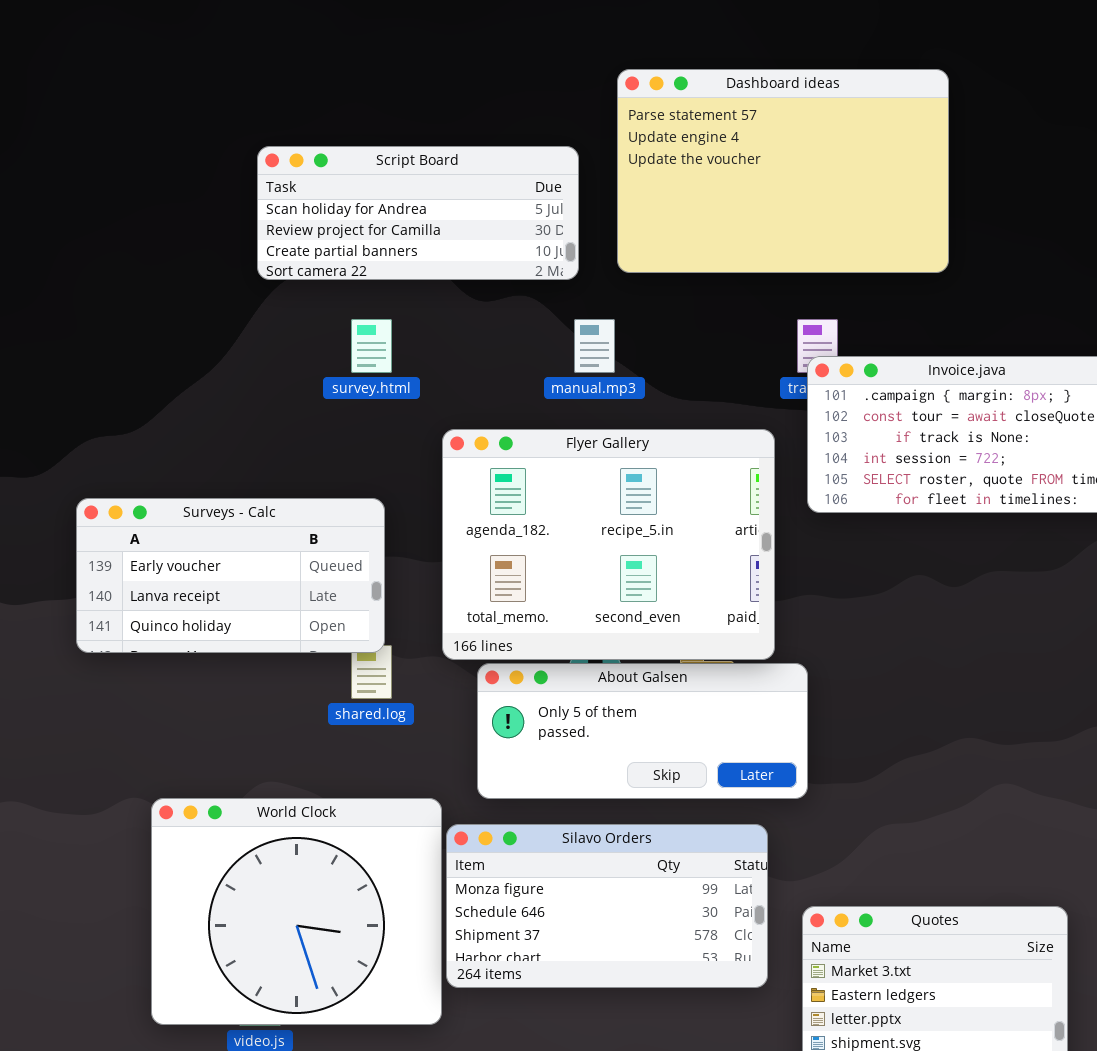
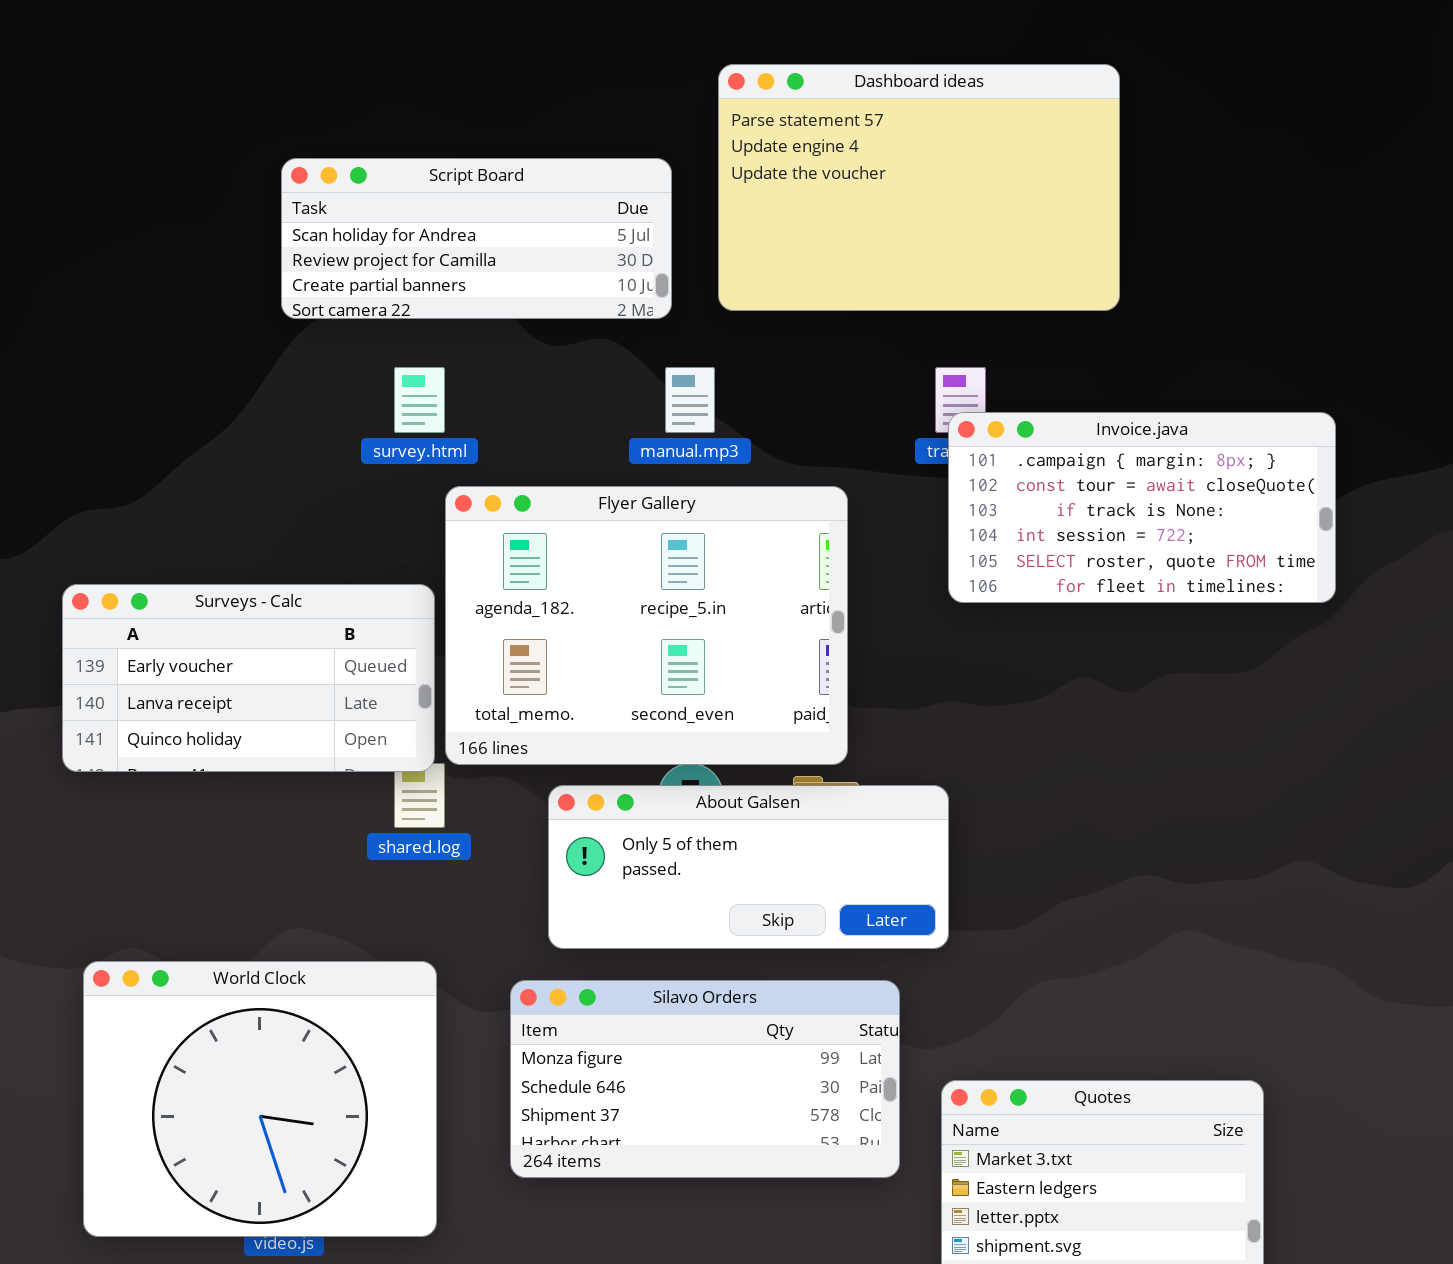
Flyer Gallery: [442,429,775,660] -> [445,486,848,765], moved
World Clock: [151,798,442,1025] -> [83,961,437,1237], moved

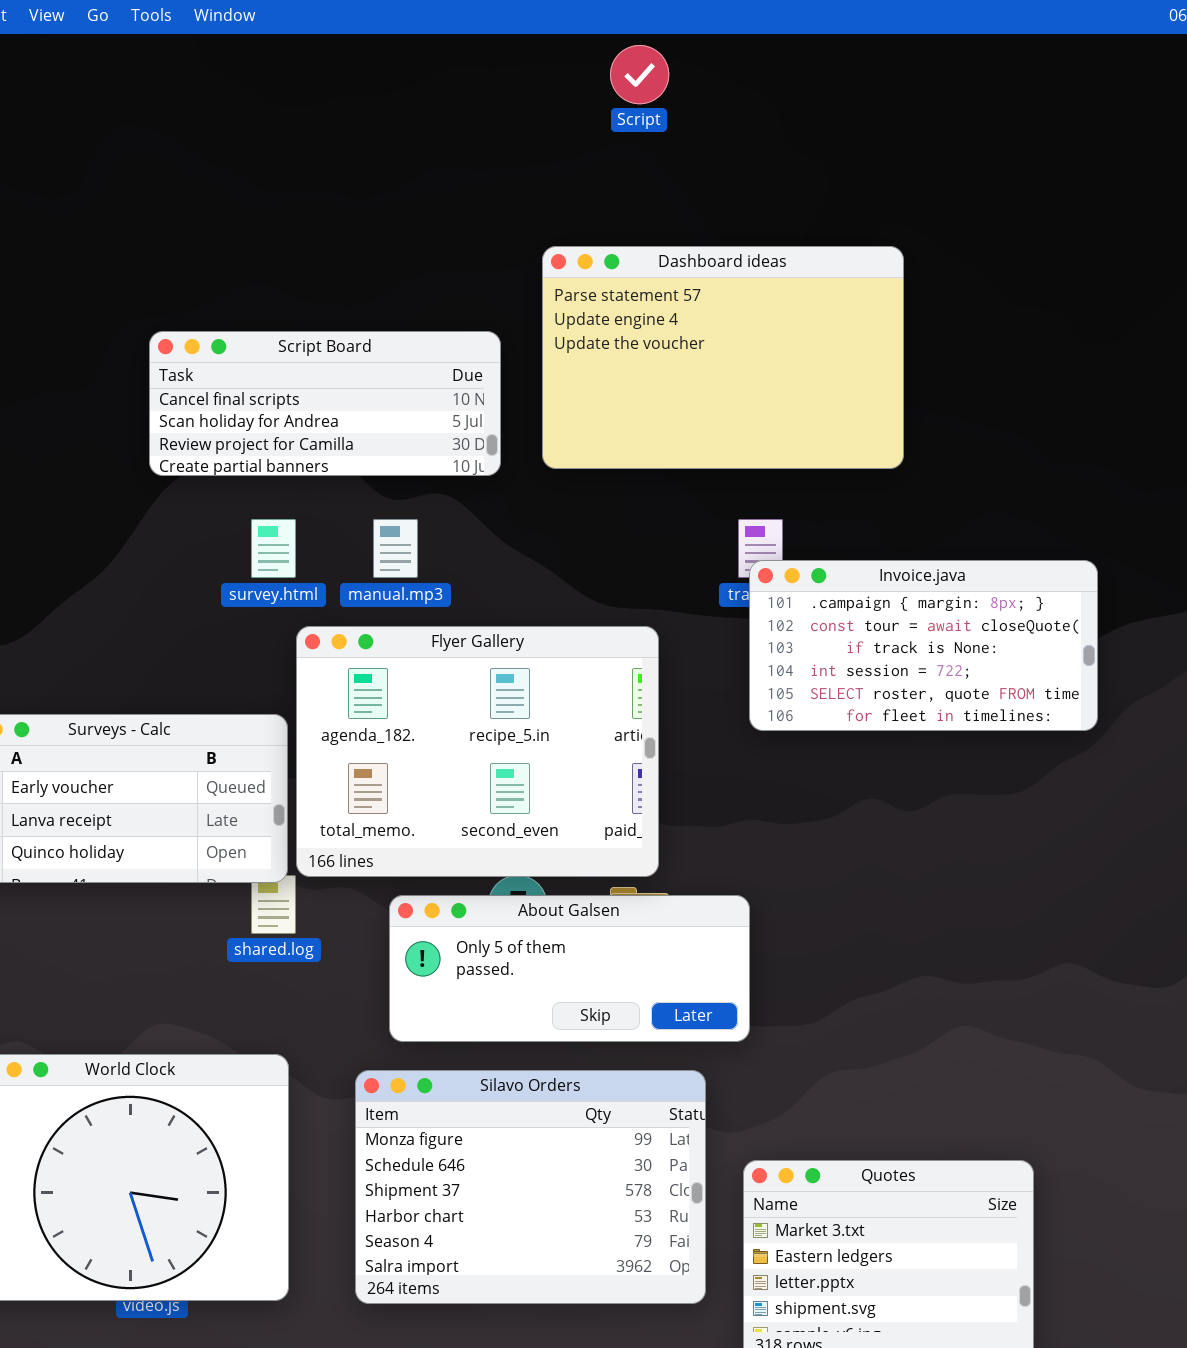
Script Board: [281,158,672,319] -> [149,331,501,476], scrolled up 1 row
manual.mp3: [665,367,715,433] -> [373,519,418,578], moved
Silavo Orders: [510,980,900,1178] -> [355,1070,706,1304], resized

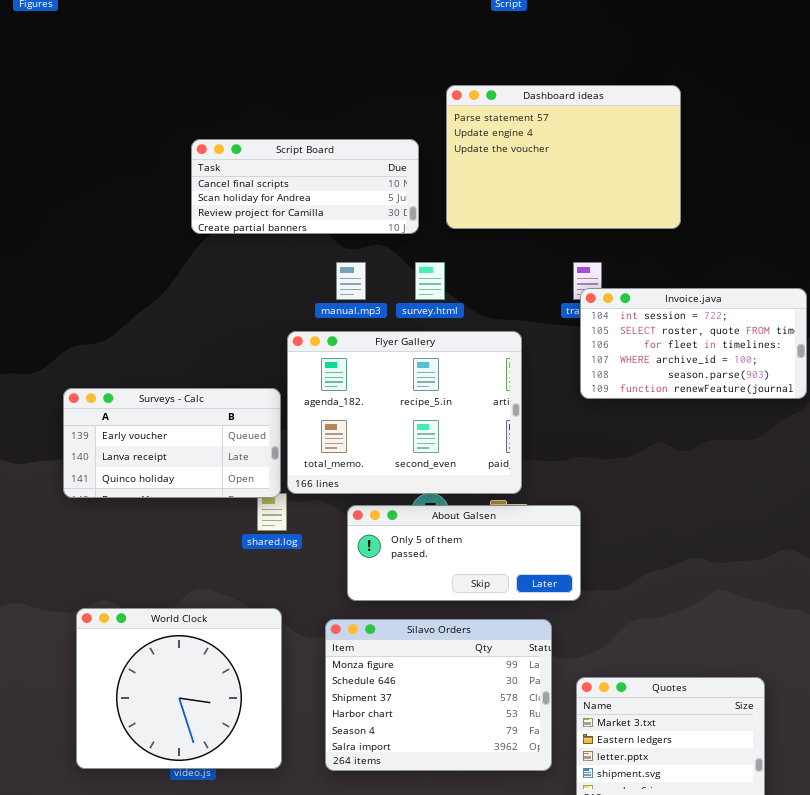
survey.html: [251,519,296,578] -> [415,262,445,300], moved
Invoice.java: [749,560,1098,731] -> [580,288,807,399], scrolled down 3 rows

